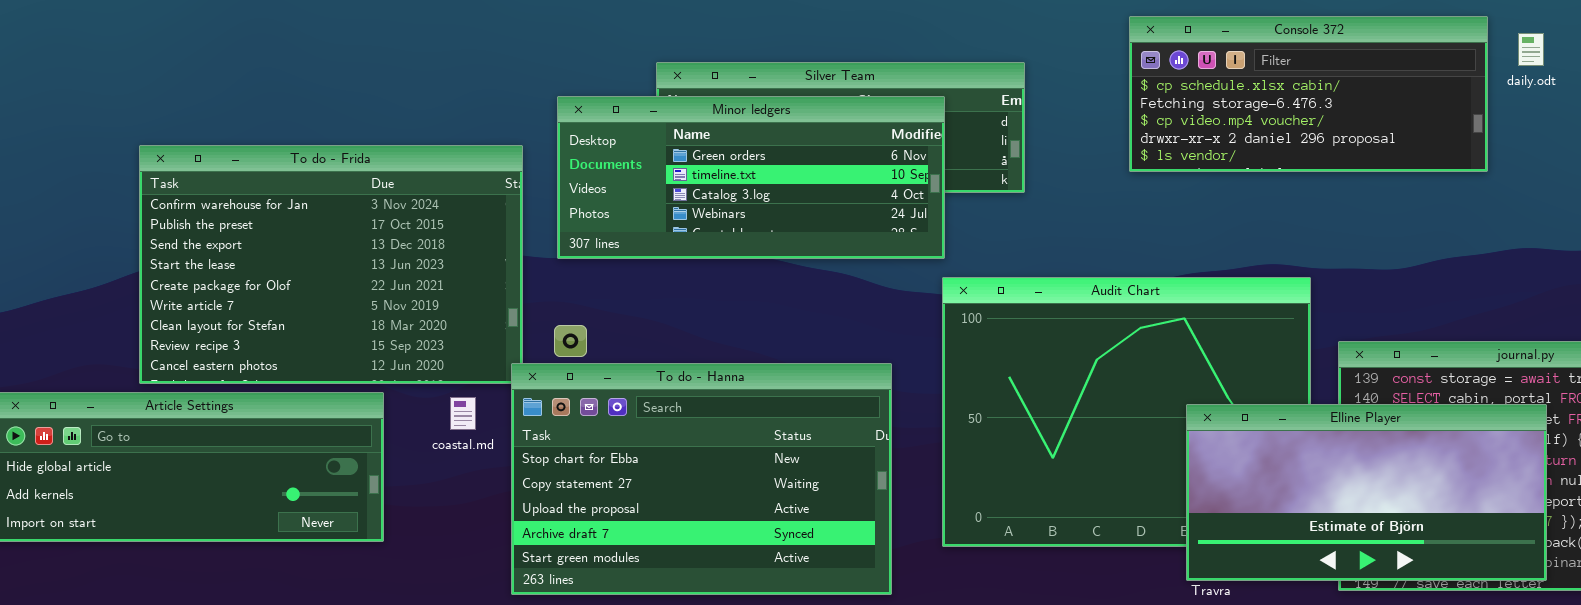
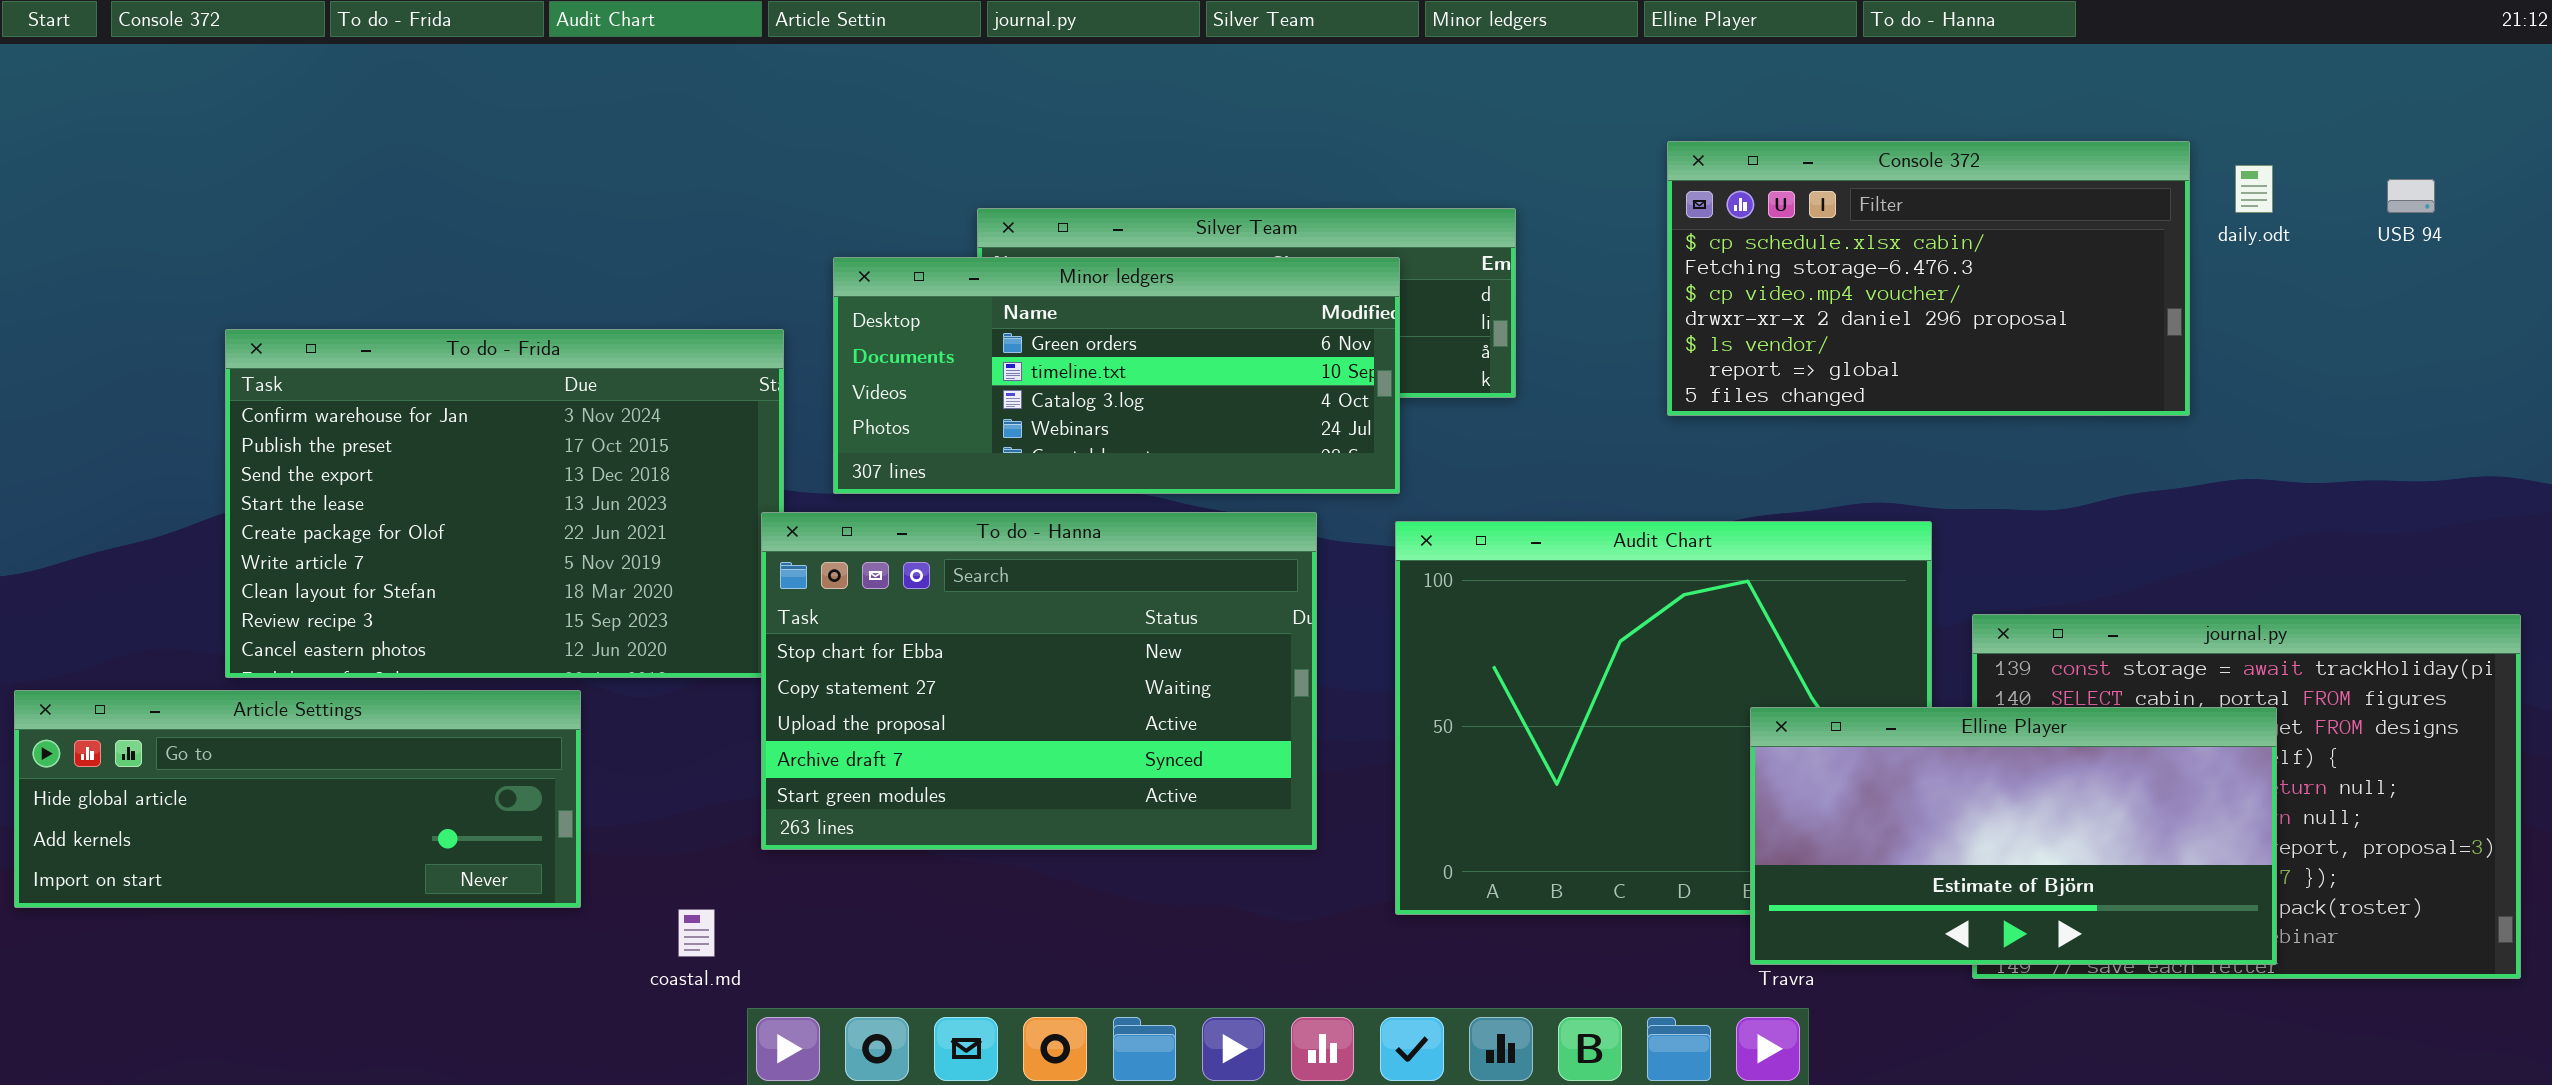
Console 372: [1129,16,1488,172] -> [1667,141,2190,416], resized
To do - Hanna: [511,363,892,595] -> [761,512,1317,850], moved
coastal.md: [450,397,476,430] -> [678,909,715,957], moved

